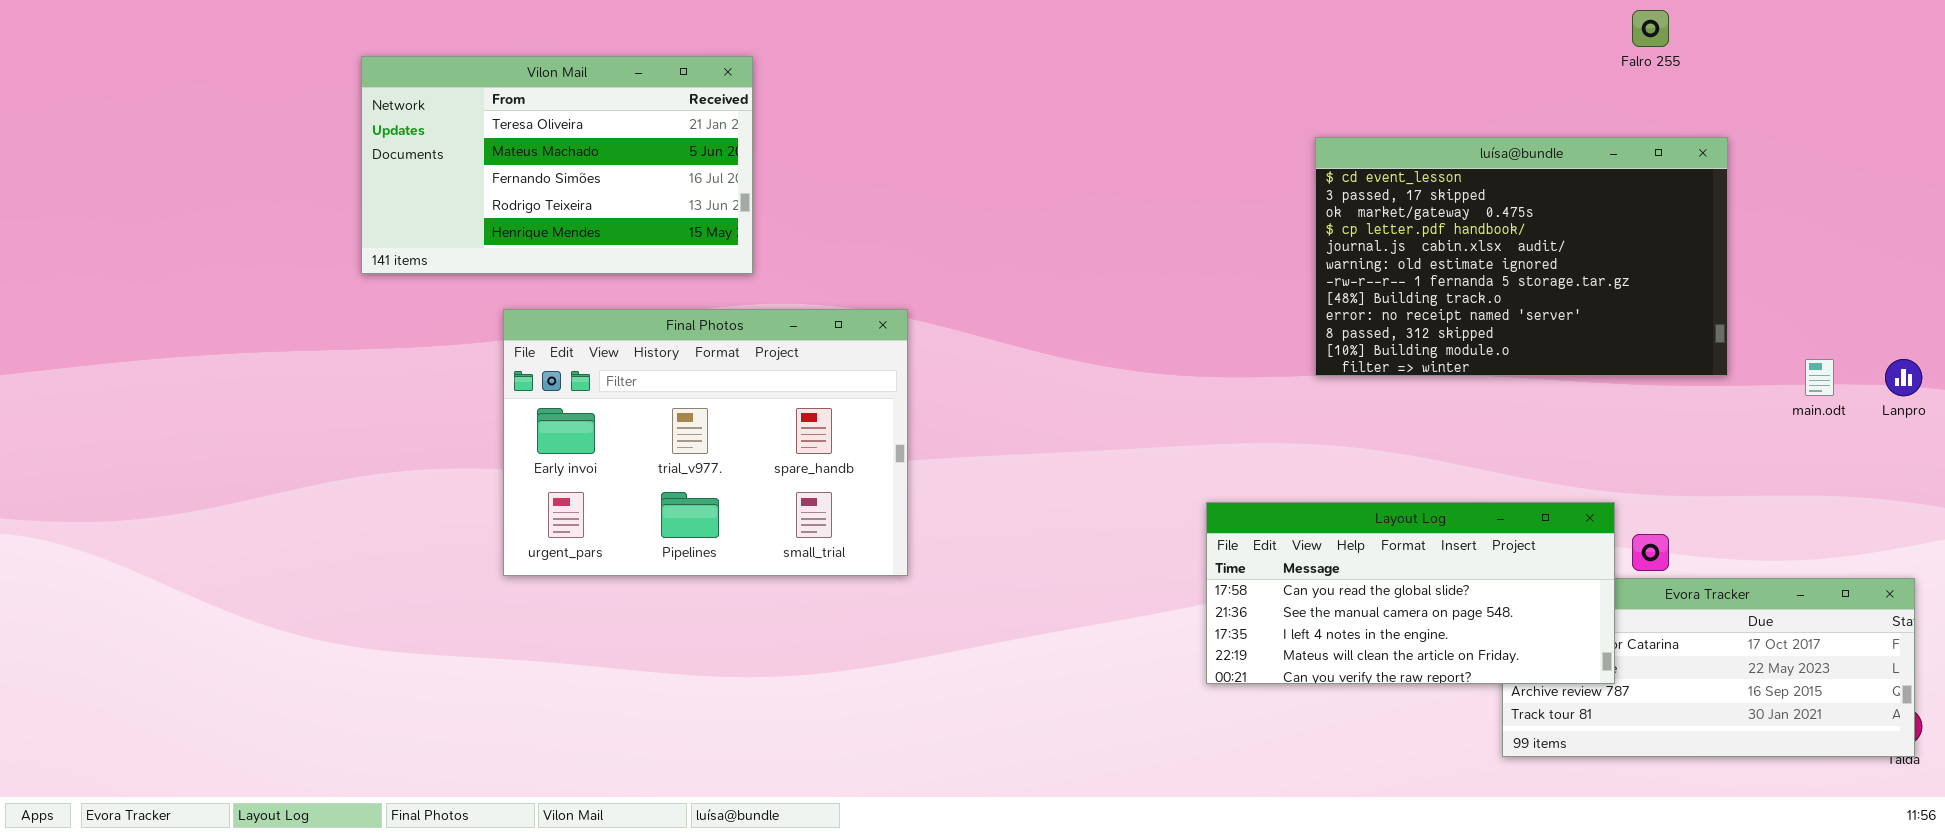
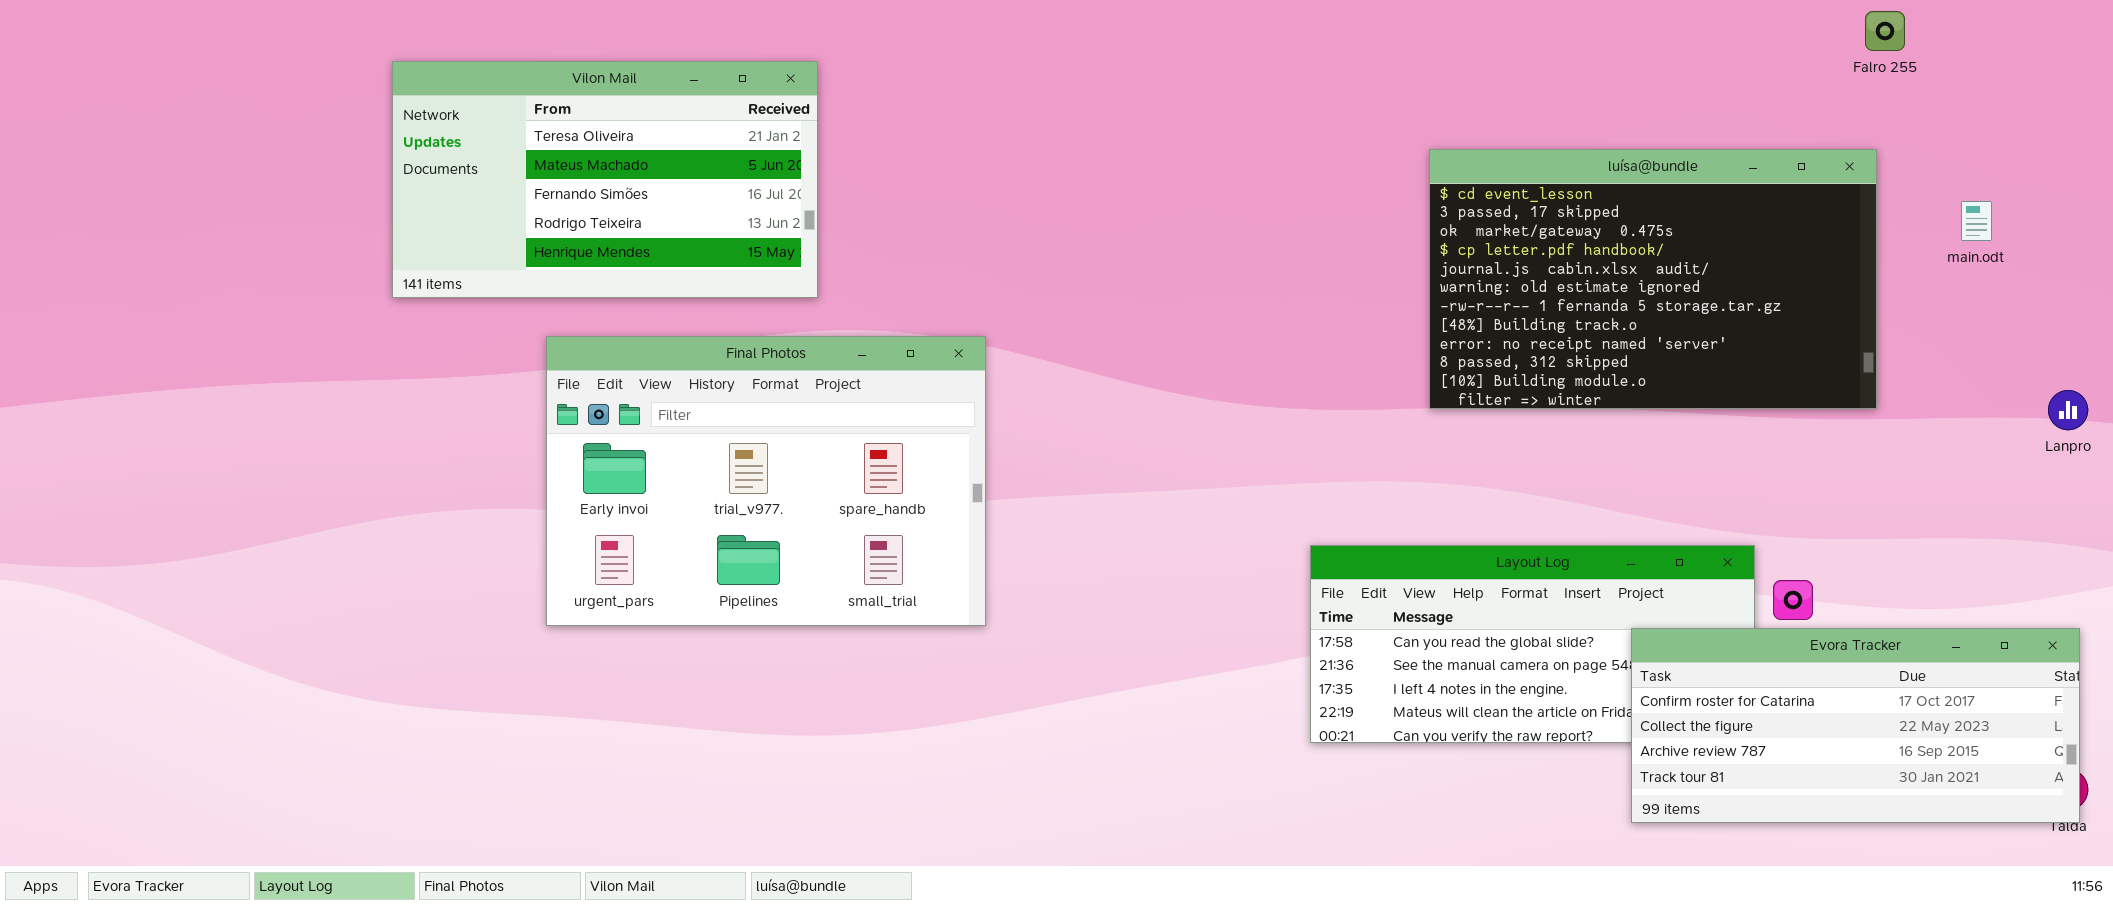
Falro 255: [1632,10,1669,47] -> [1865,11,1905,51], moved
main.odt: [1805,359,1834,396] -> [1961,201,1992,241], moved
Evora Tracker: [1502,578,1915,757] -> [1631,628,2080,823], raised

